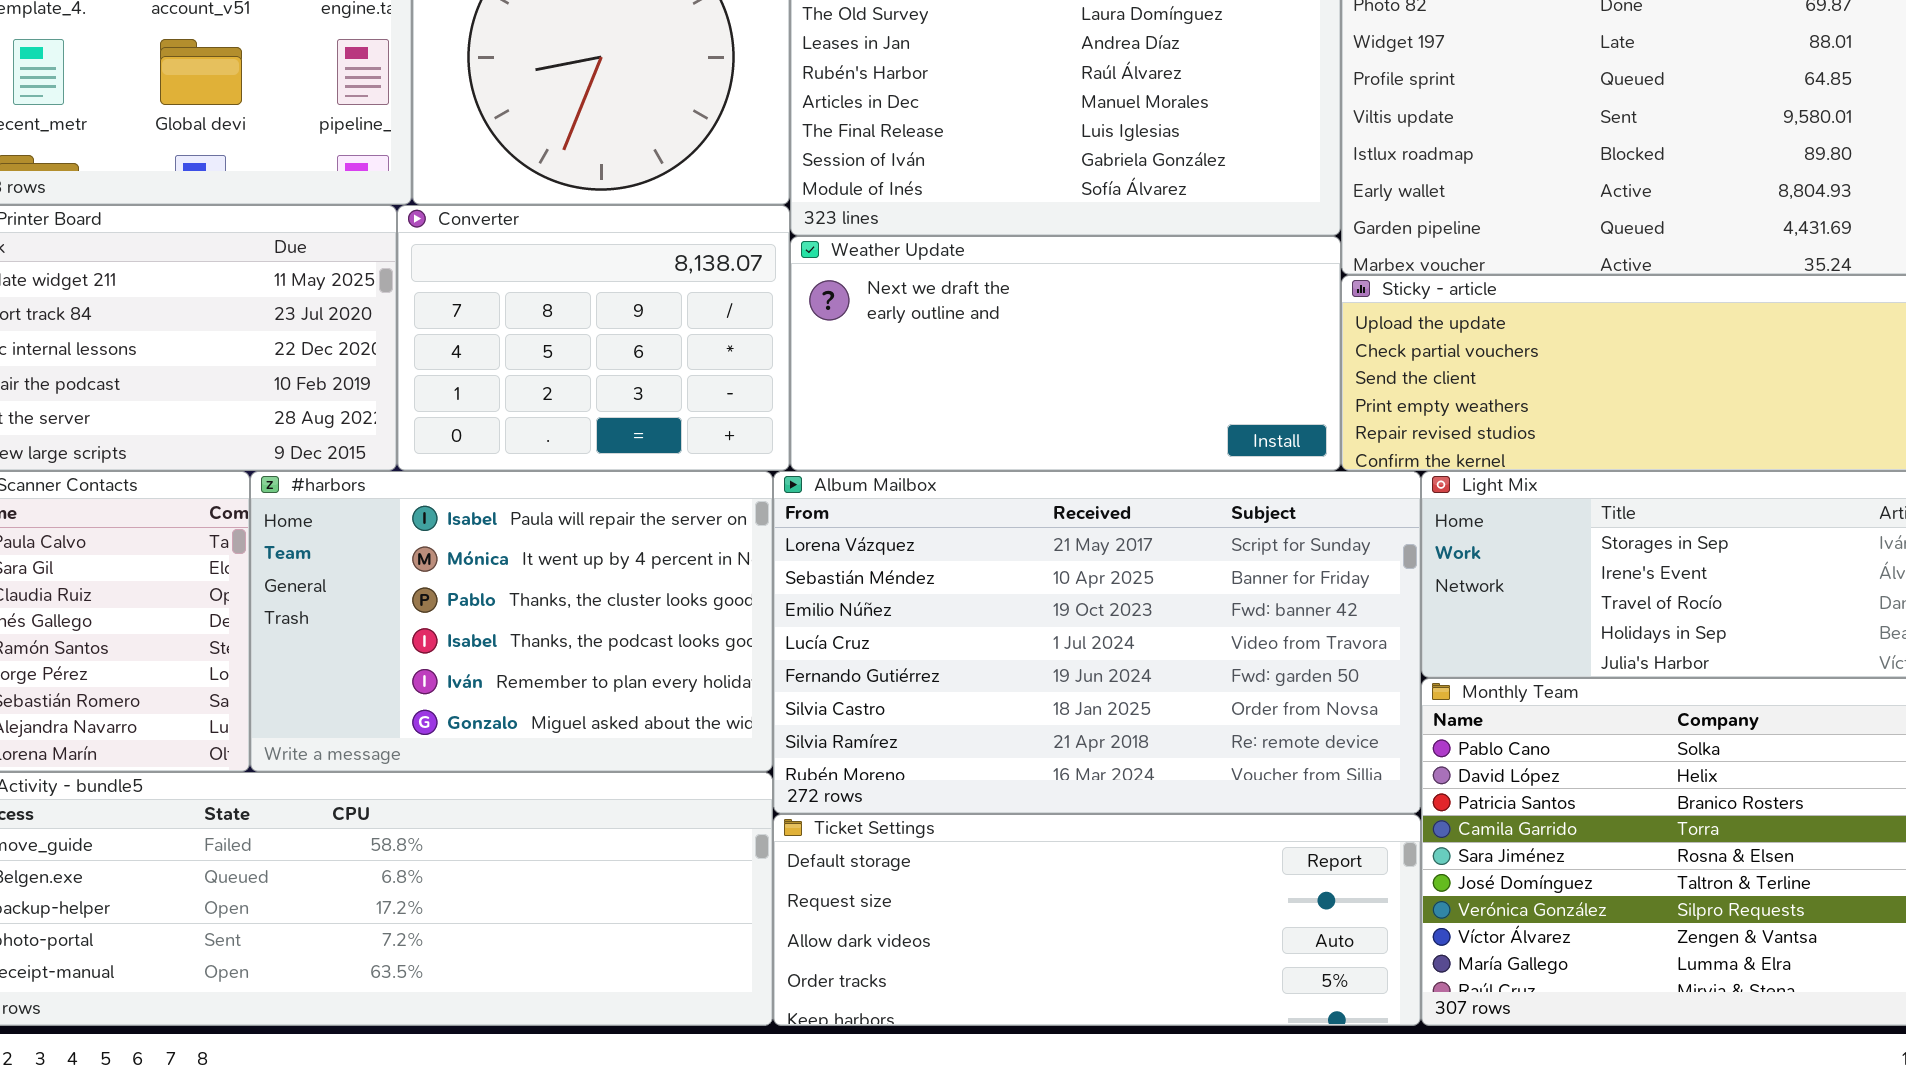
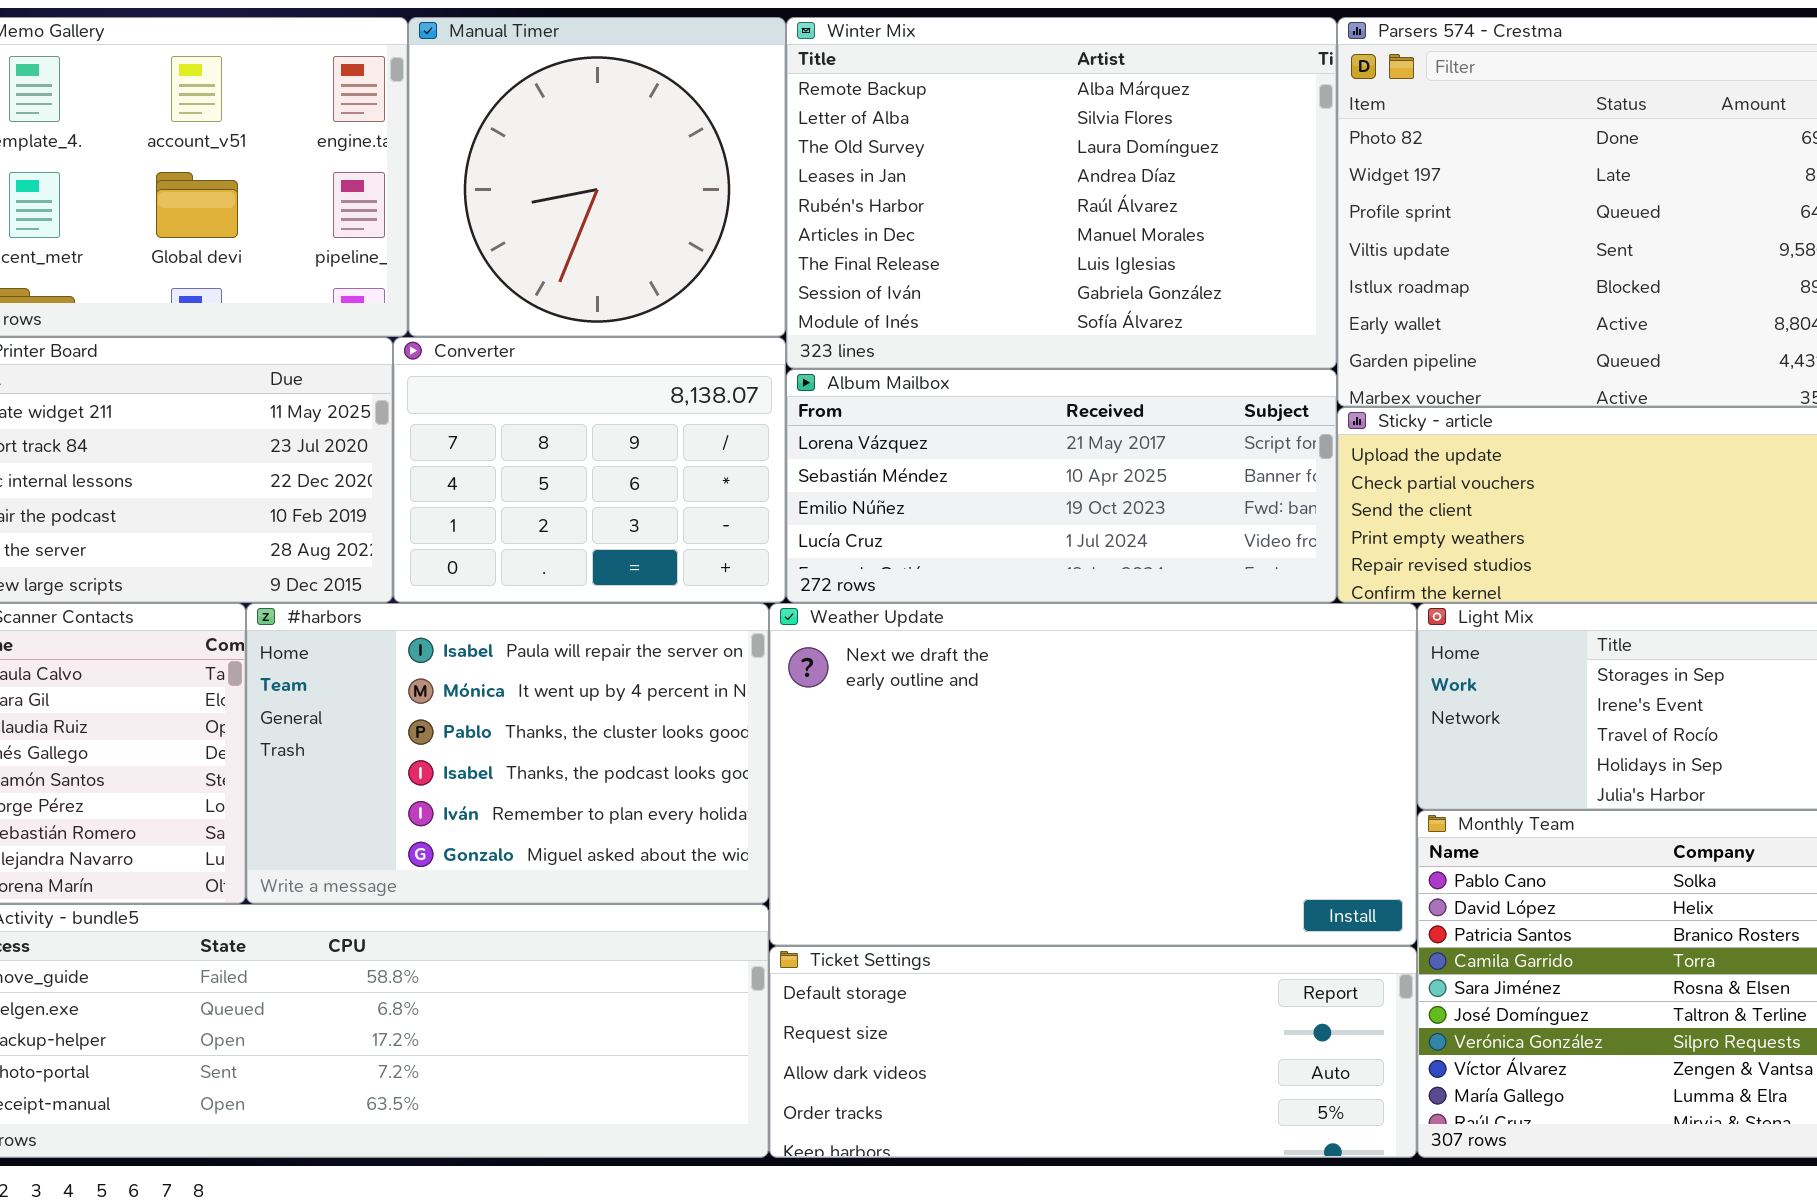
Weather Update: [790,236,1341,471] -> [769,603,1417,946], moved, resized
Album Mailbox: [773,471,1421,814] -> [786,369,1337,603], moved, resized

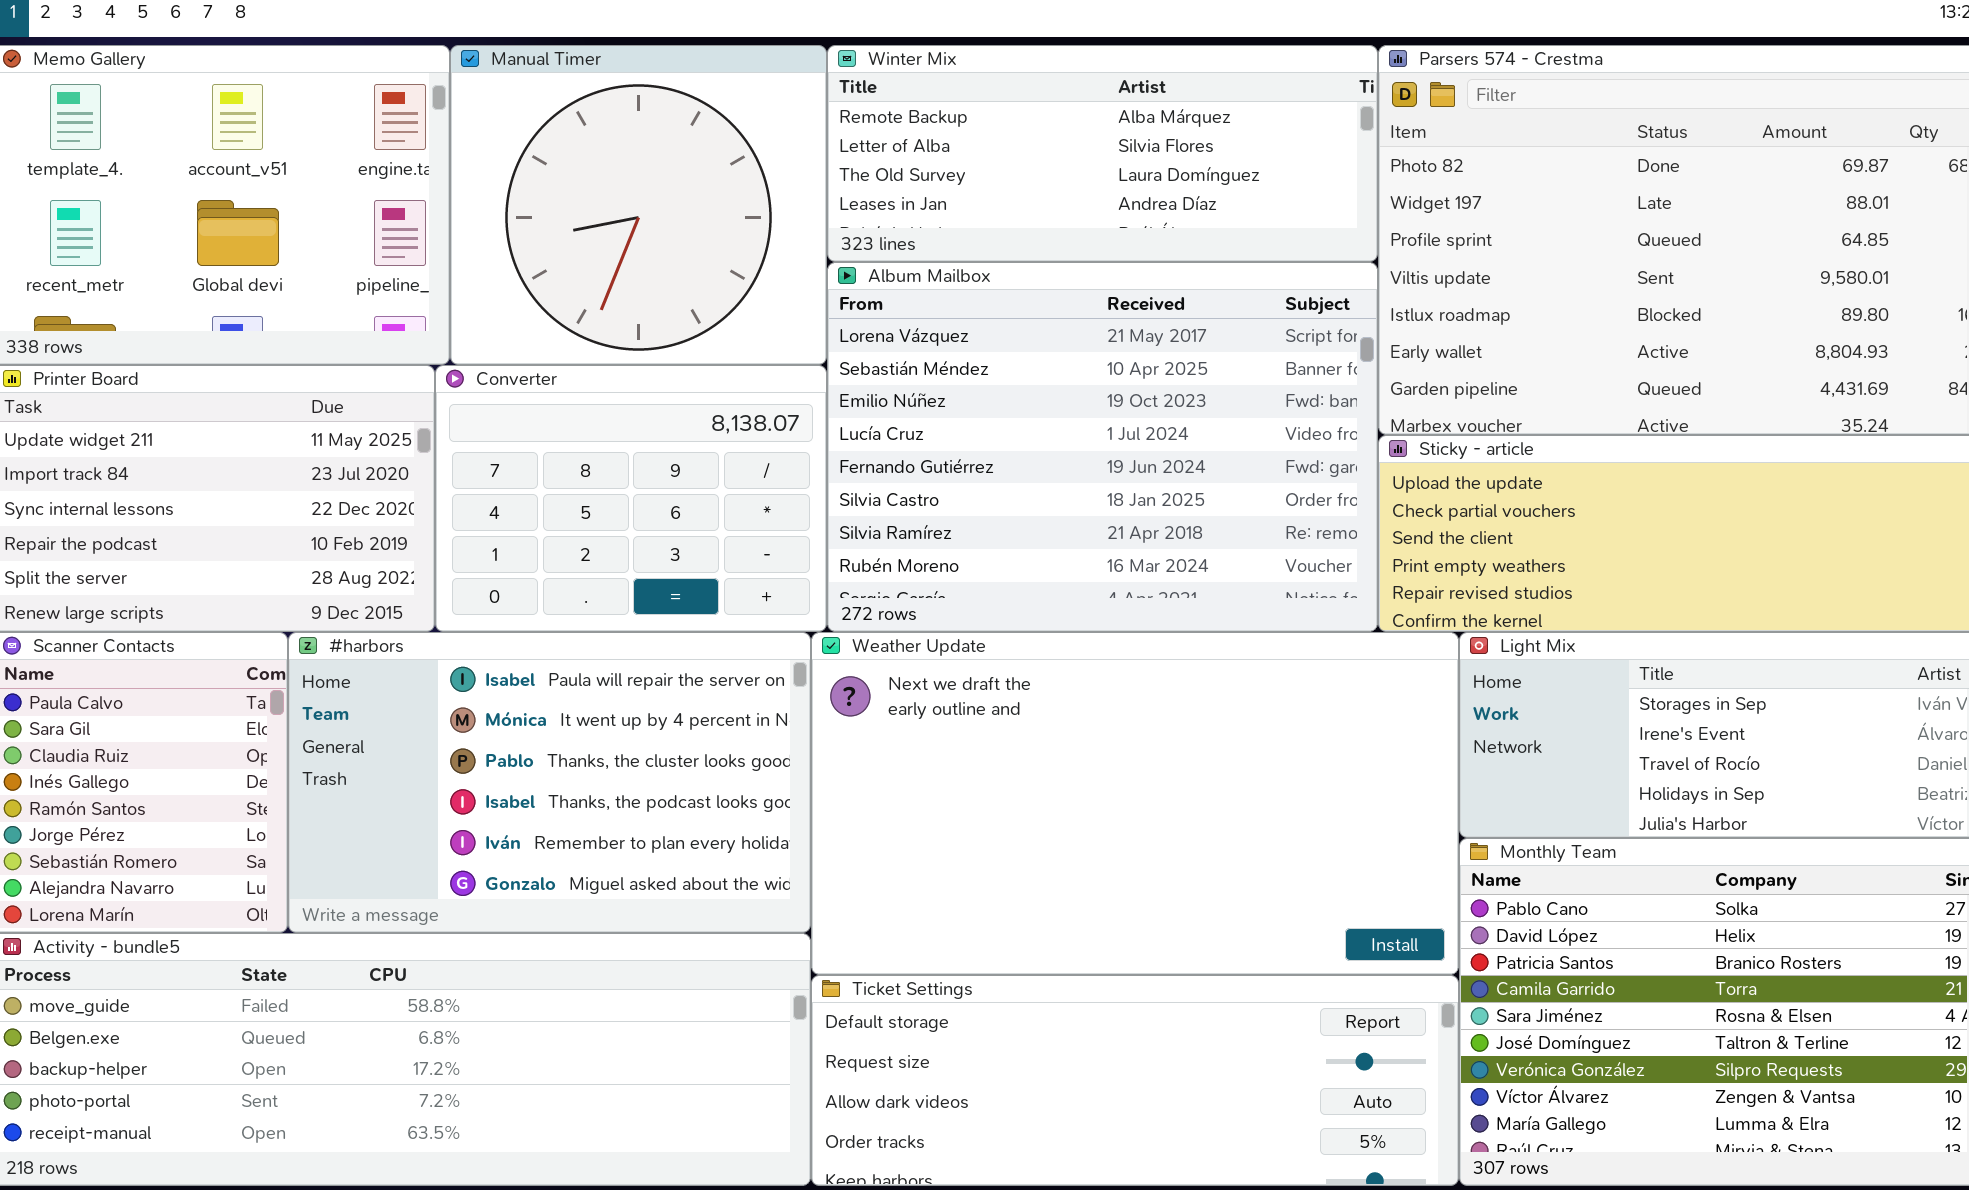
Winter Mix: [786,17,1337,369] -> [827,45,1378,262], resized
Album Mailbox: [786,369,1337,603] -> [827,262,1378,632], resized

